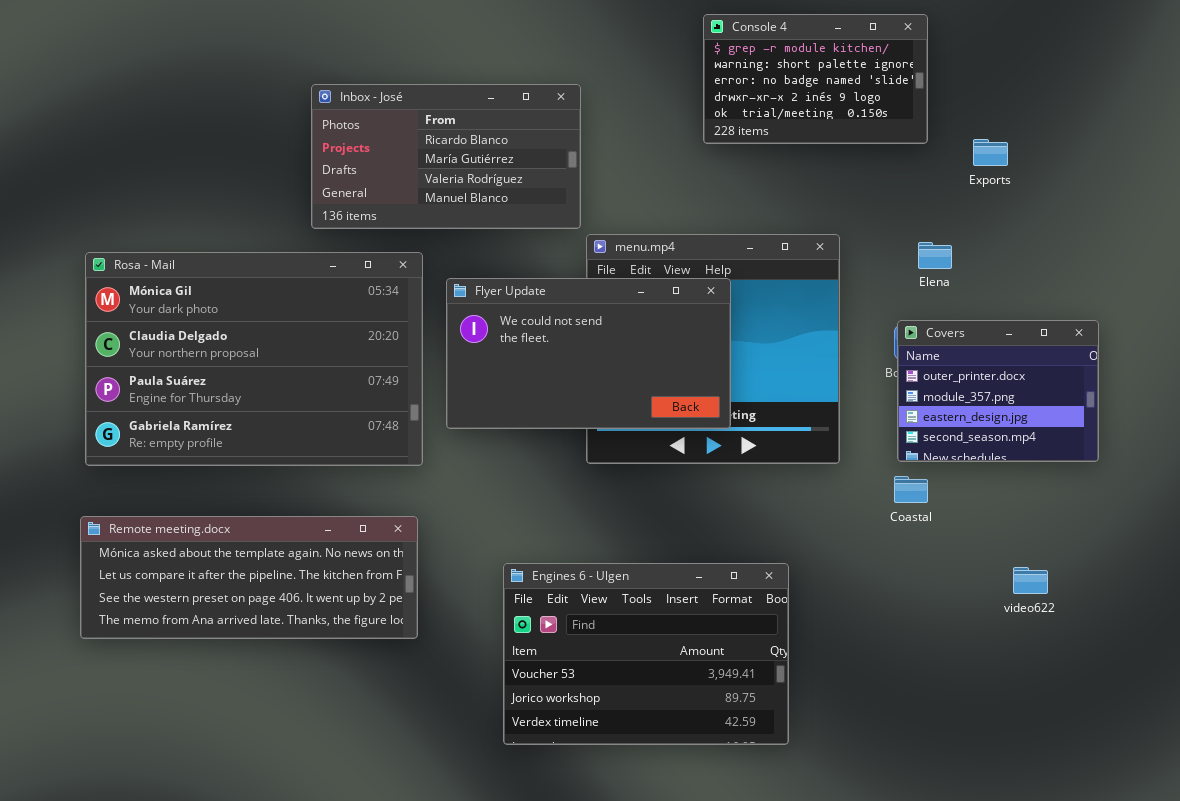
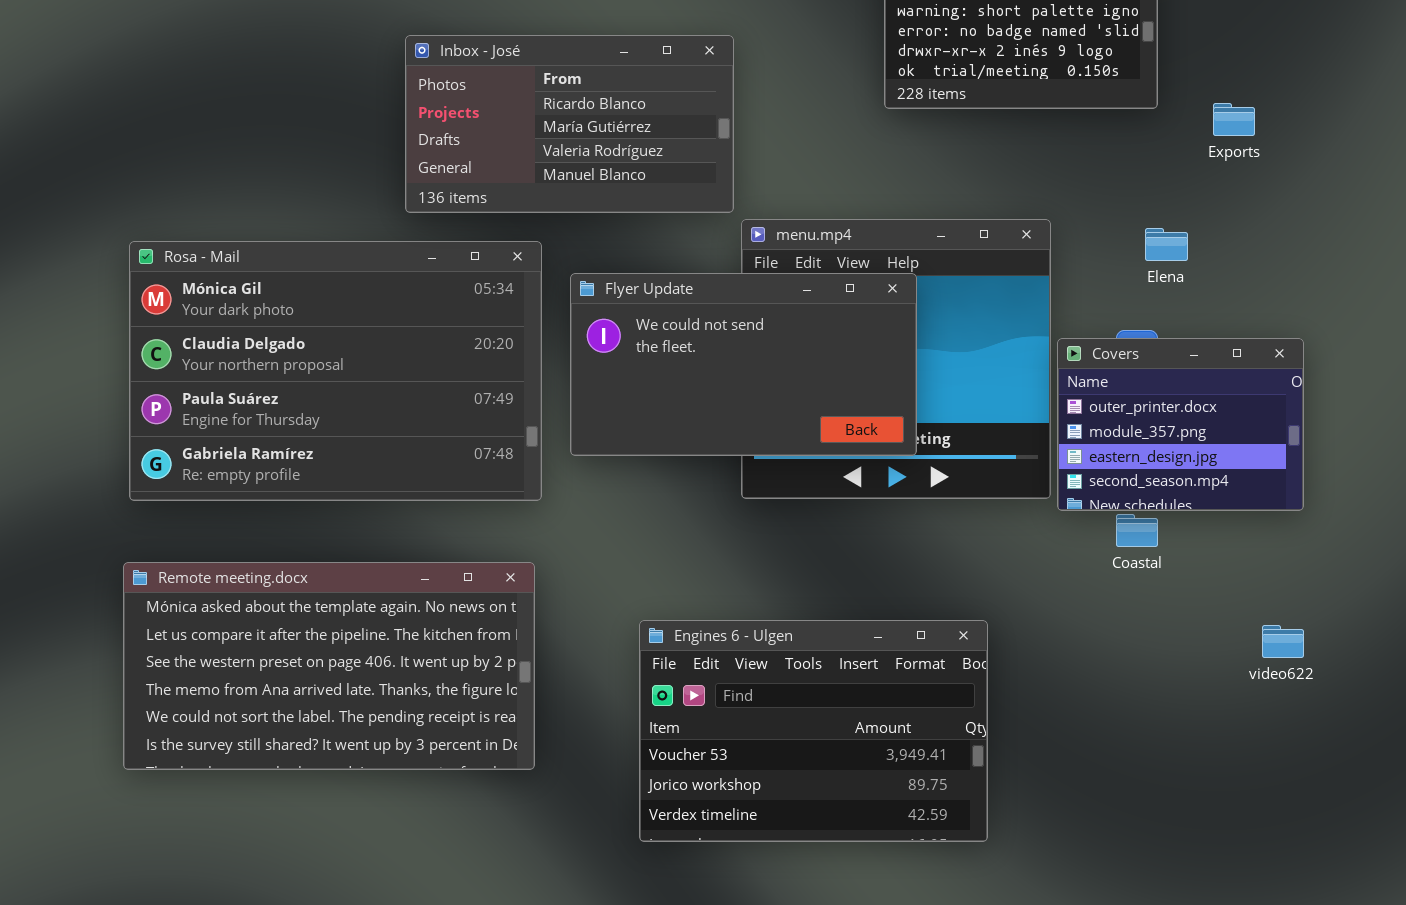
Covers: [897,320,1099,462] -> [1057,338,1304,511], moved
Remote meeting.docx: [80,516,418,639] -> [123,562,535,770], resized

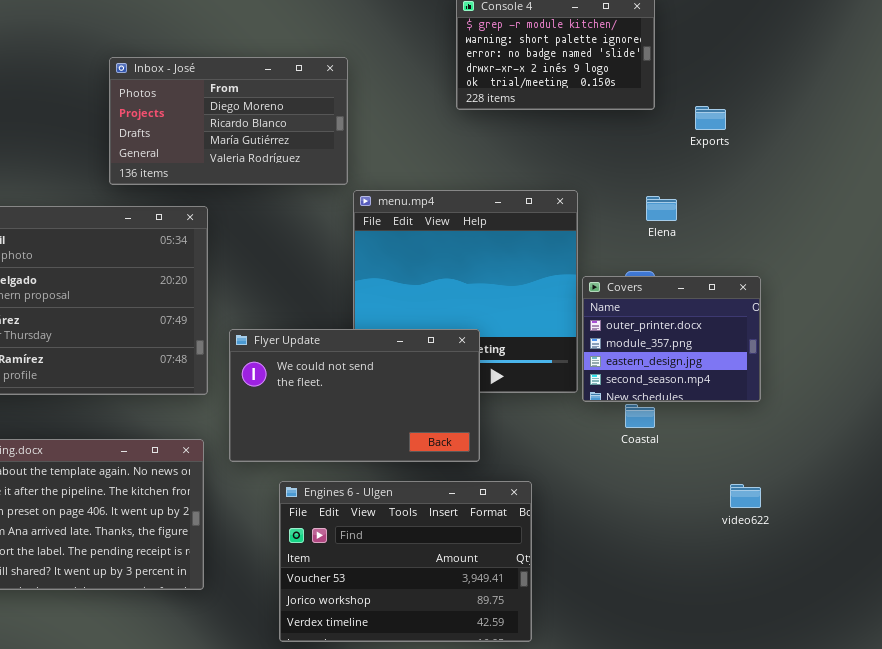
Inbox - José: [405,35,734,213] -> [109,57,348,185], scrolled up 1 row
Flyer Update: [570,273,917,456] -> [229,329,480,462], moved

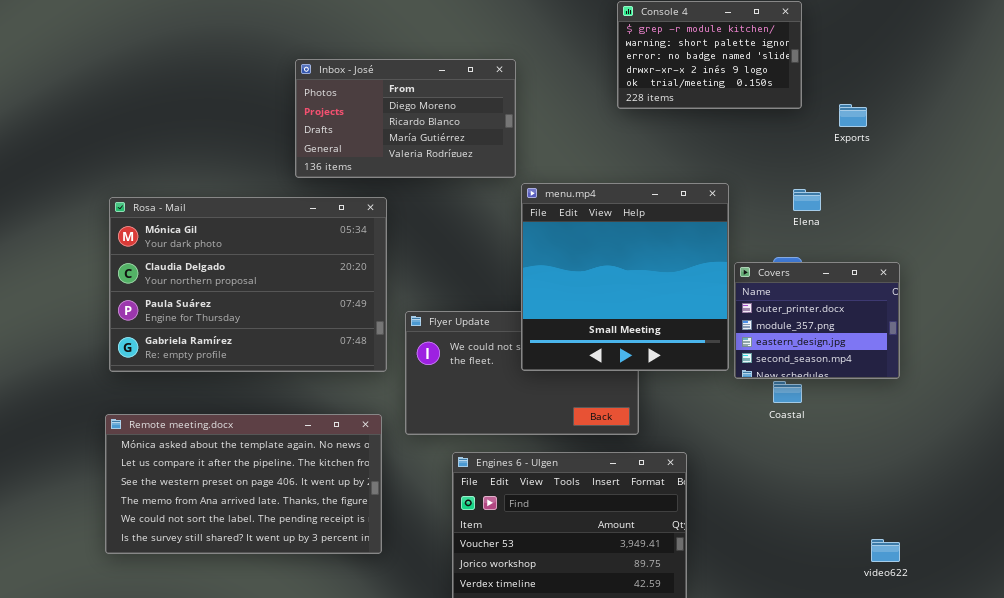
menu.mp4: [353,190,578,393] -> [521,183,729,371], raised
video622: [730,484,761,508] -> [871,539,900,562], moved

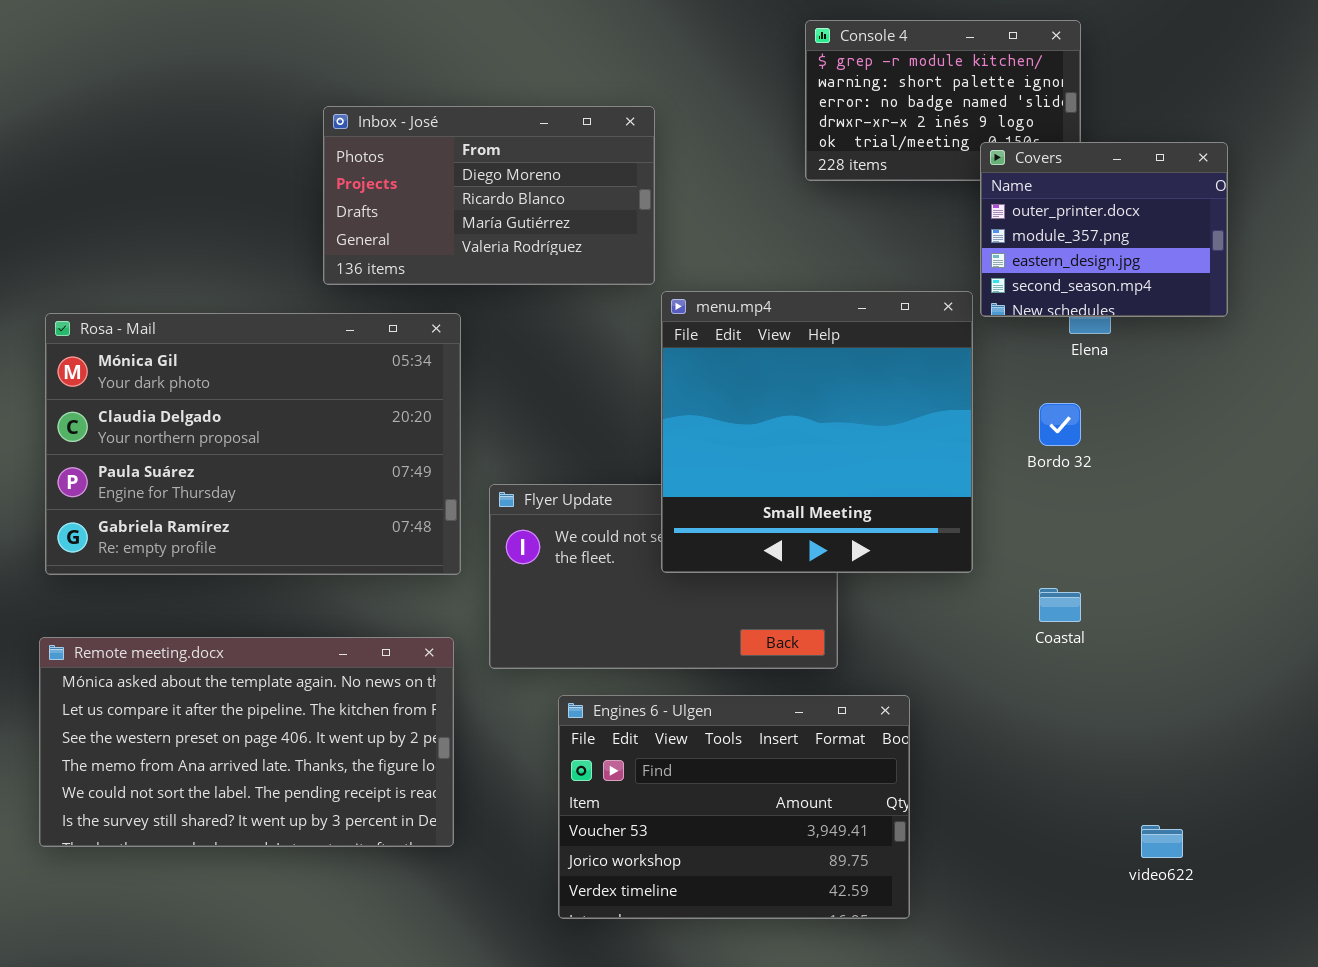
Covers: [734,262,900,379] -> [980,142,1228,317], moved
video622: [871,539,900,562] -> [1141,825,1183,858], moved

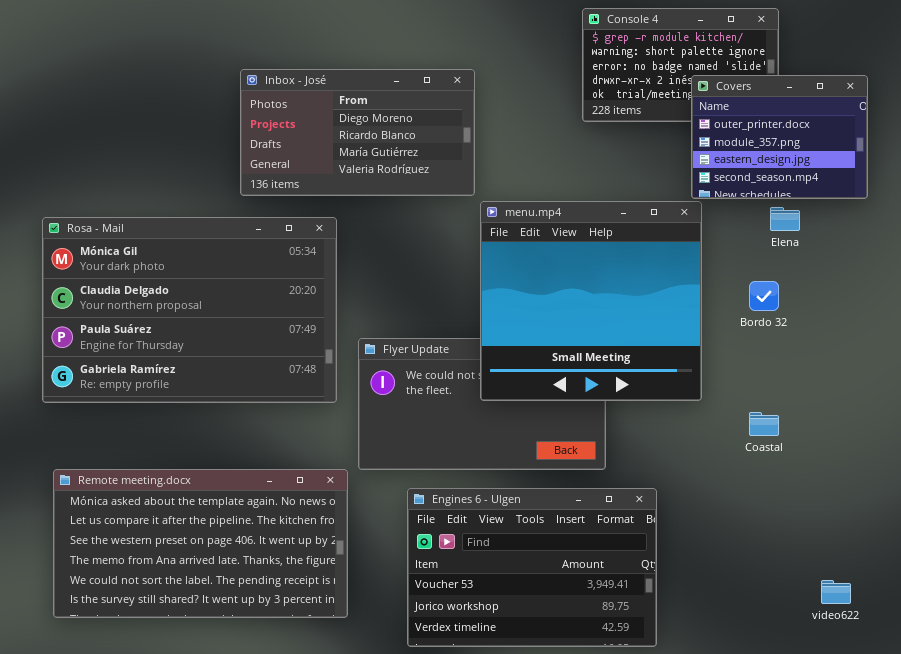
Covers: [980,142,1228,317] -> [691,75,868,199], moved
Remote meeting.docx: [39,637,454,847] -> [53,469,348,618], moved

